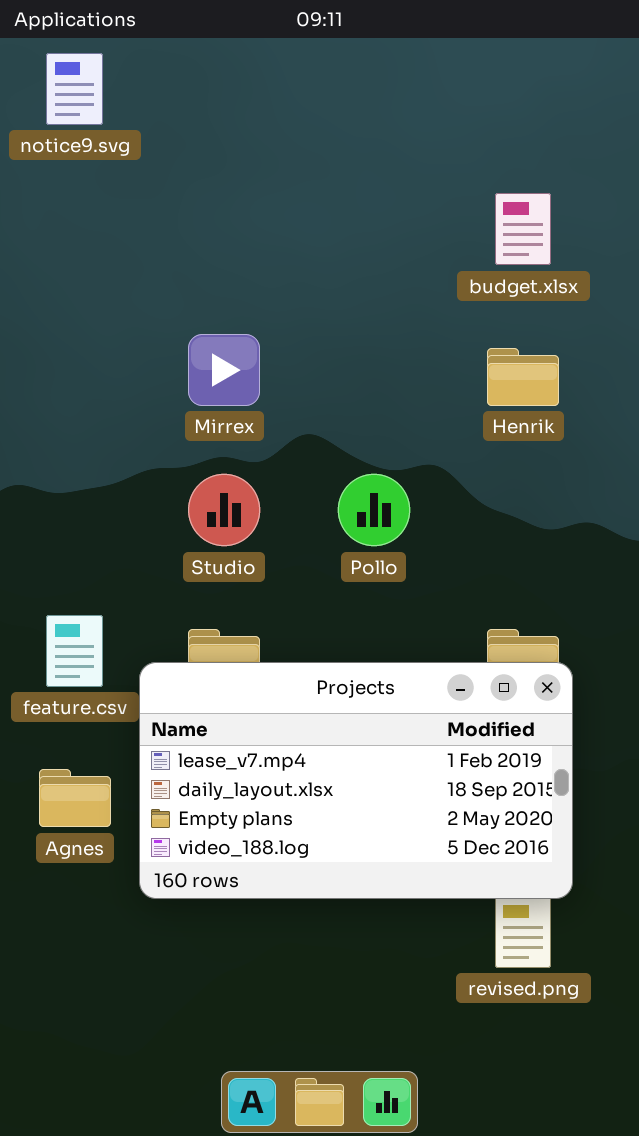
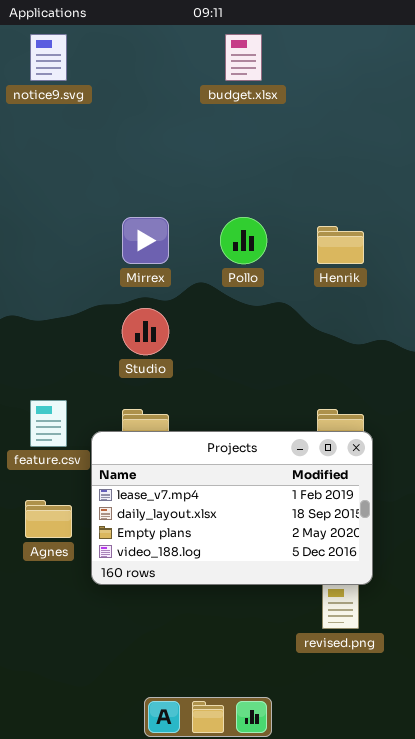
budget.xlsx: [495,193,551,265] -> [225,34,262,81], moved
Pollo: [338,474,410,546] -> [220,217,267,264], moved

